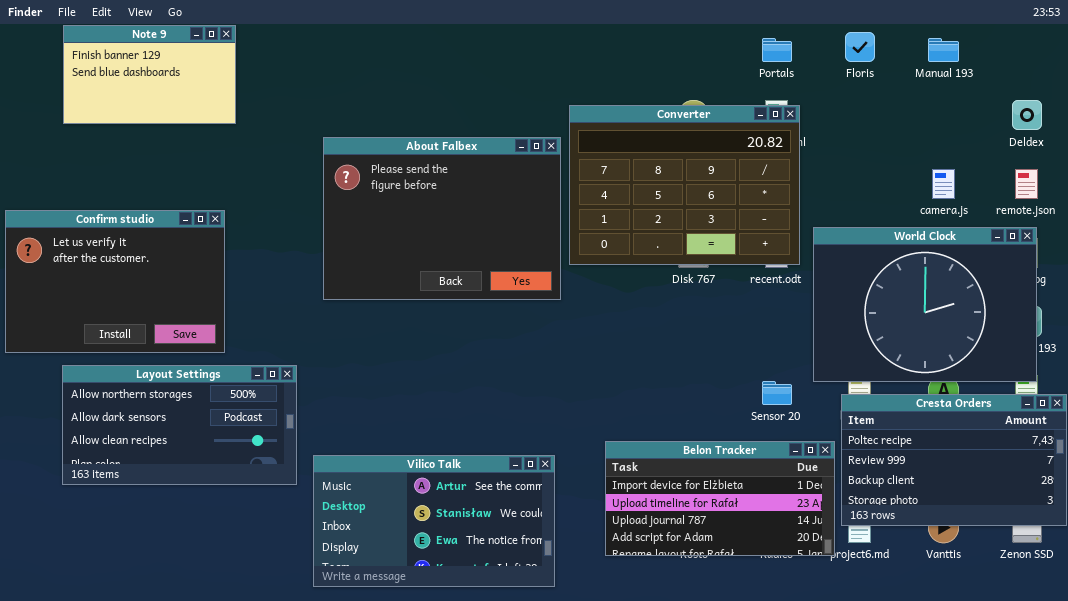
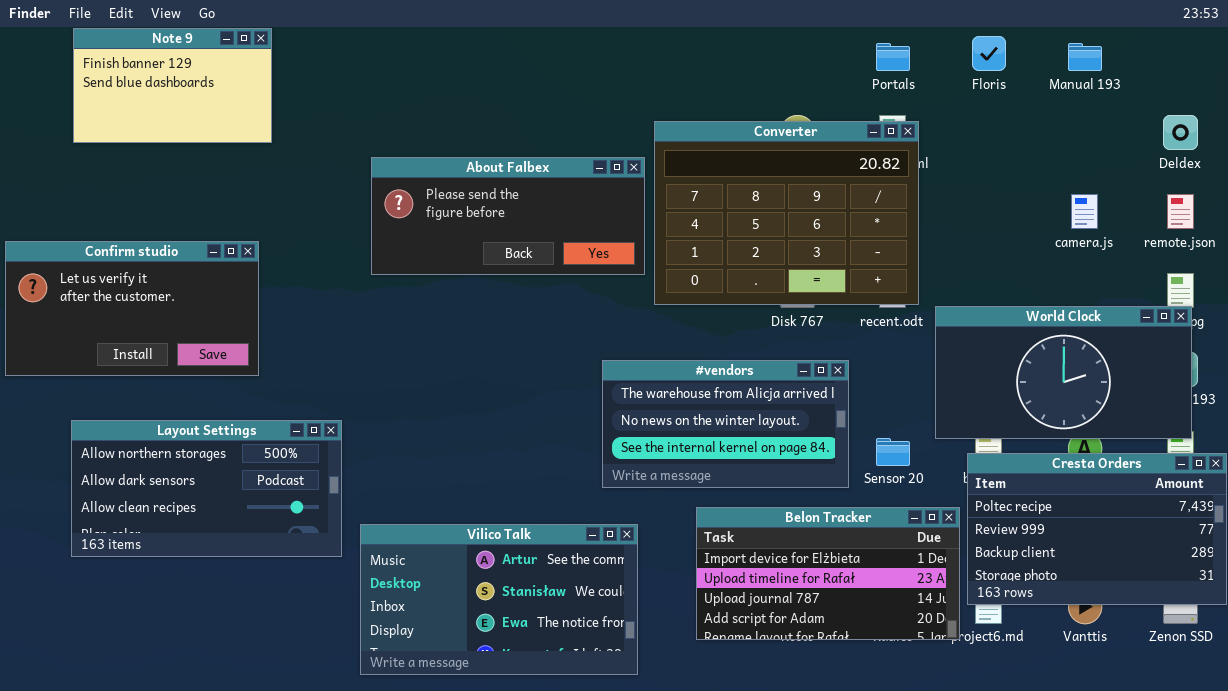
About Falbex: [323,137,561,300] -> [371,157,645,275], resized
Confirm studio: [5,210,225,353] -> [5,241,259,376], resized
World Clock: [813,227,1037,382] -> [935,306,1192,439], resized
#vendors: none -> [602,360,849,488], opened

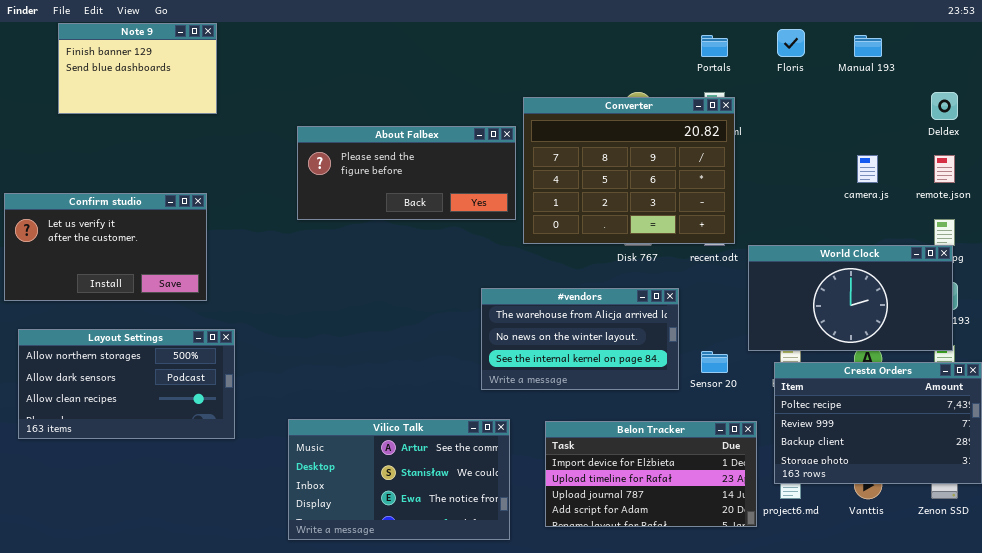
Layout Settings: [71,420,342,557] -> [18,329,235,439], moved
Belon Tracker: [696,507,960,640] -> [545,421,757,527], moved

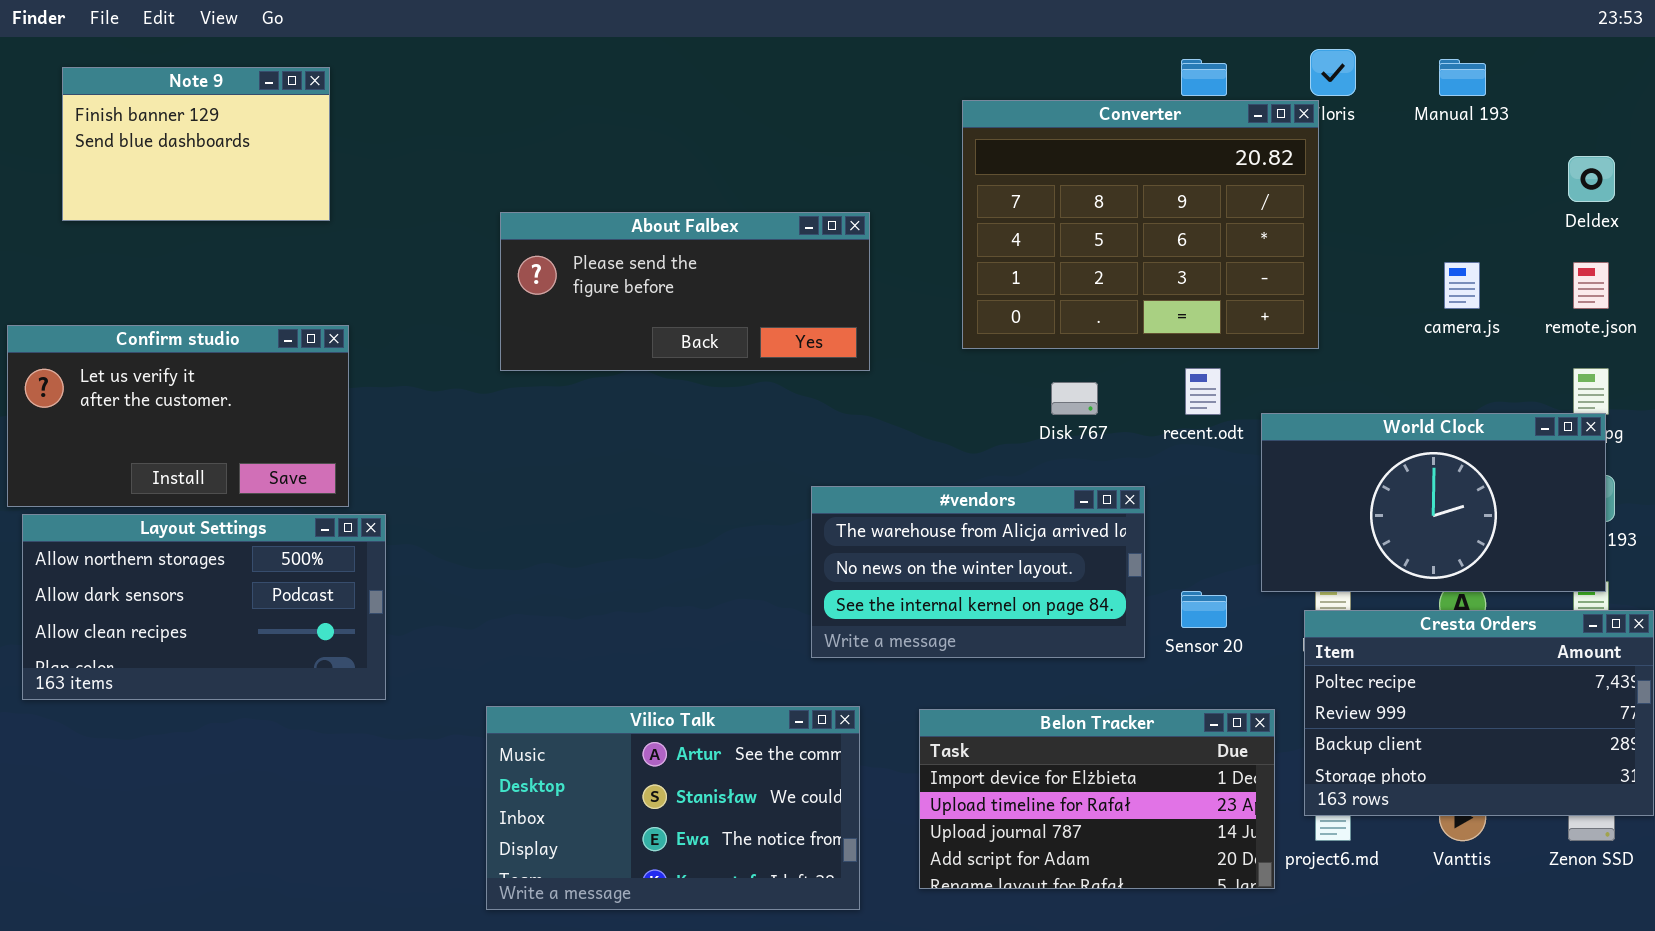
Note 9: [58,23,217,114] -> [62,67,330,221], moved
Converter: [523,97,735,244] -> [962,100,1319,349], moved
Layout Settings: [18,329,235,439] -> [22,514,386,700], moved

